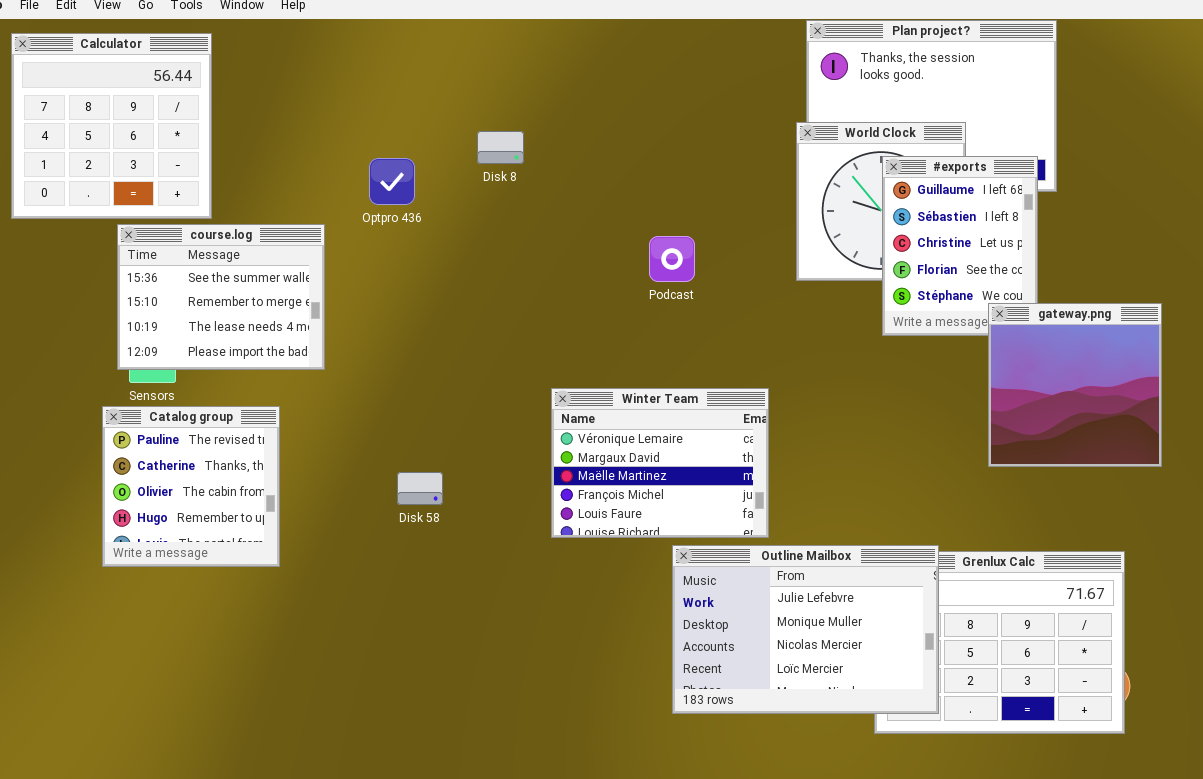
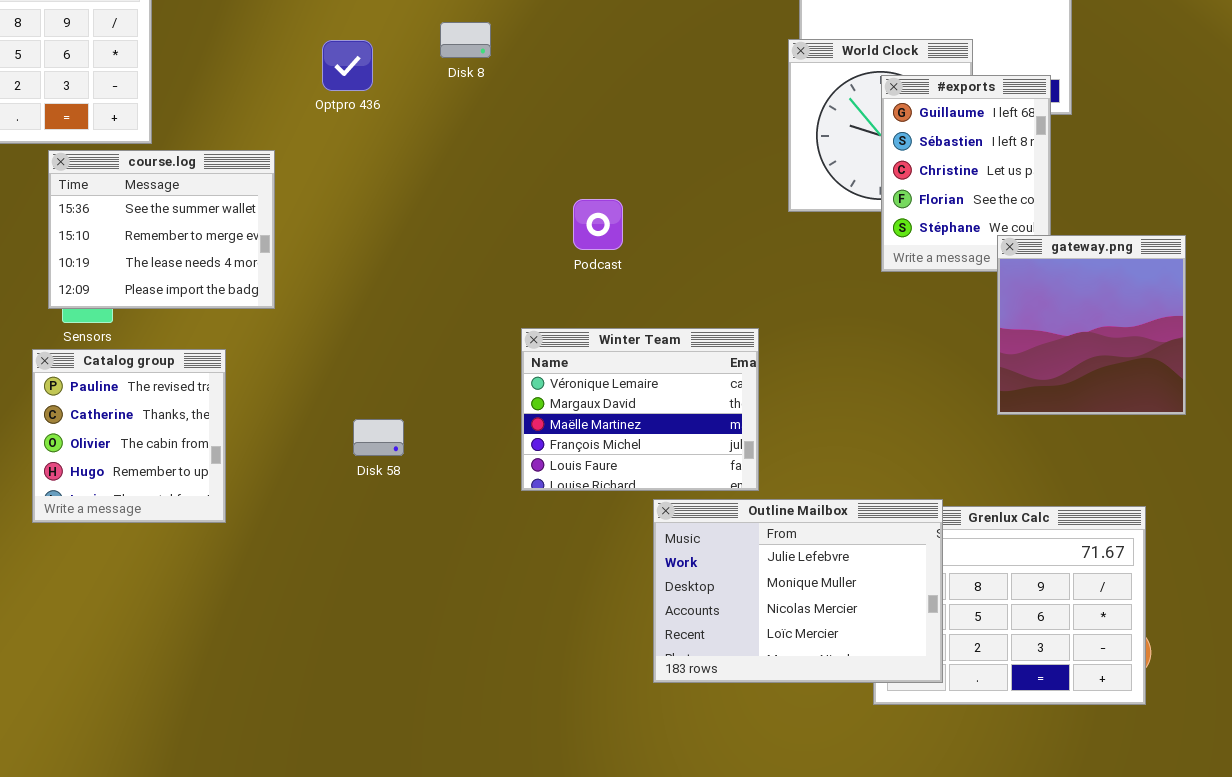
Disk 8: [477,131,524,164] -> [440,22,491,58], moved
Optpro 436: [369,158,415,205] -> [322,40,373,91], moved
Podcast: [649,236,695,282] -> [573,199,623,250], moved

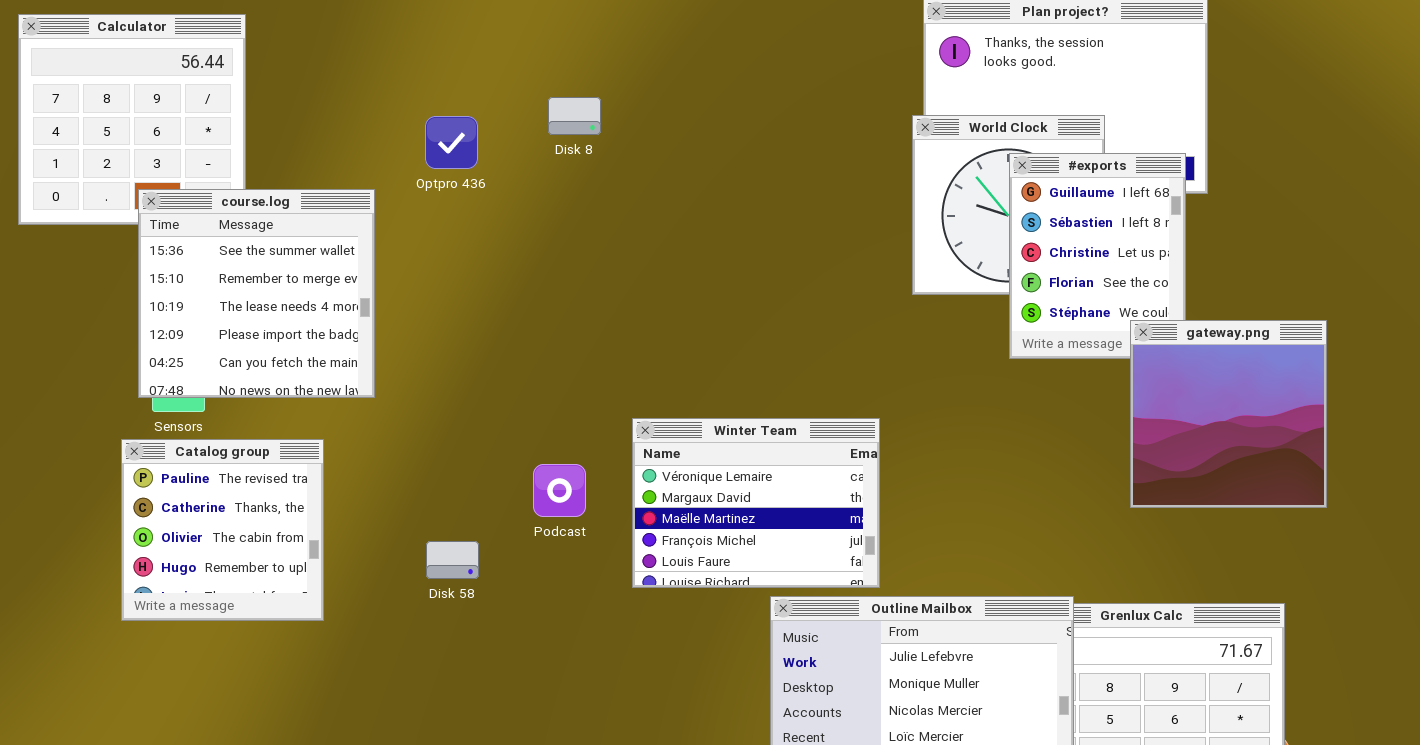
course.log: [48,150,275,309] -> [138,189,375,398], resized
Podcast: [573,199,623,250] -> [533,464,586,517], moved
Disk 58: [353,419,404,456] -> [426,541,479,579], moved

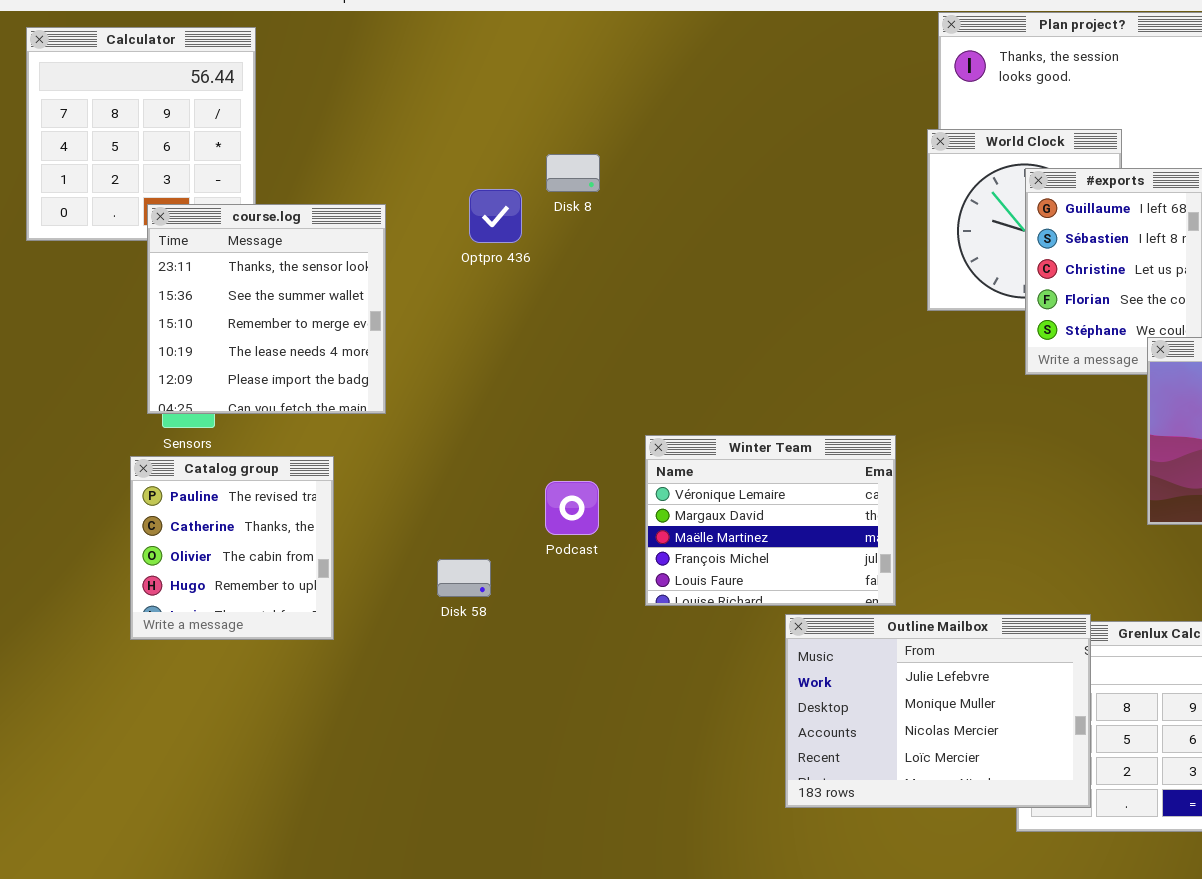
Disk 8: [548,97,601,135] -> [546,154,600,192], moved
Optpro 436: [425,116,478,169] -> [469,189,522,243], moved
course.log: [138,189,375,398] -> [147,204,386,414], scrolled up 1 row

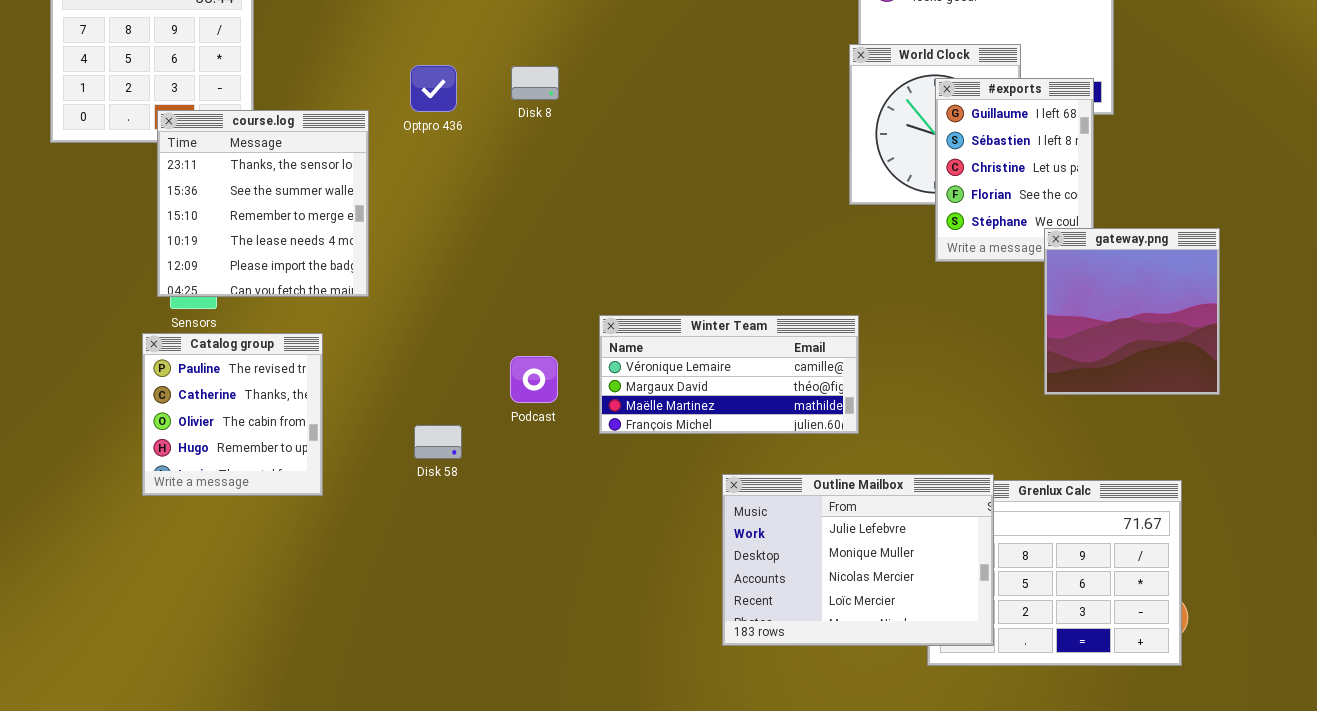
Optpro 436: [469,189,522,243] -> [410,65,457,112], moved
Winter Team: [645,435,896,606] -> [599,315,859,434], resized

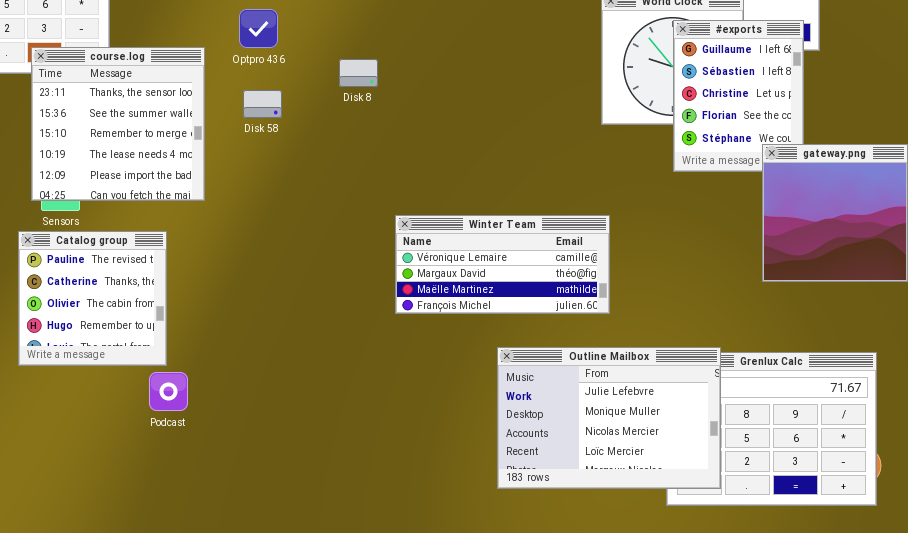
Disk 8: [511,66,559,100] -> [339,59,378,87], moved
Podcast: [510,356,558,403] -> [149,372,188,411], moved
Disk 58: [414,425,462,459] -> [243,90,282,118], moved

